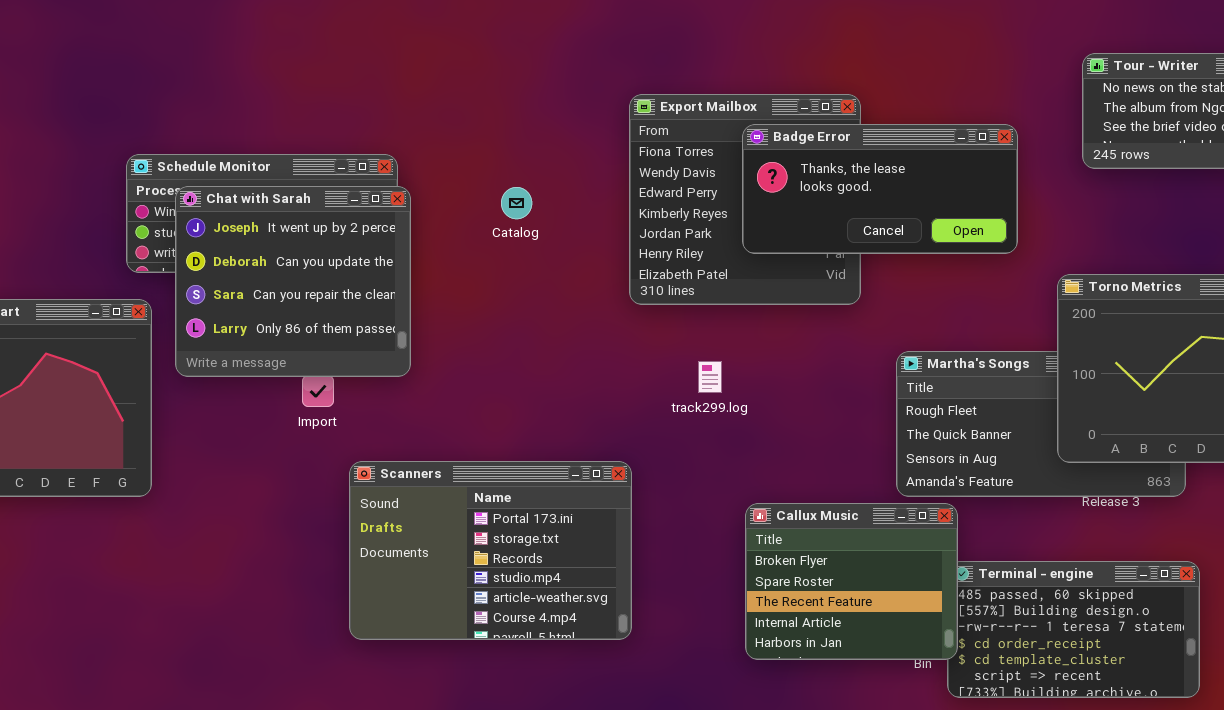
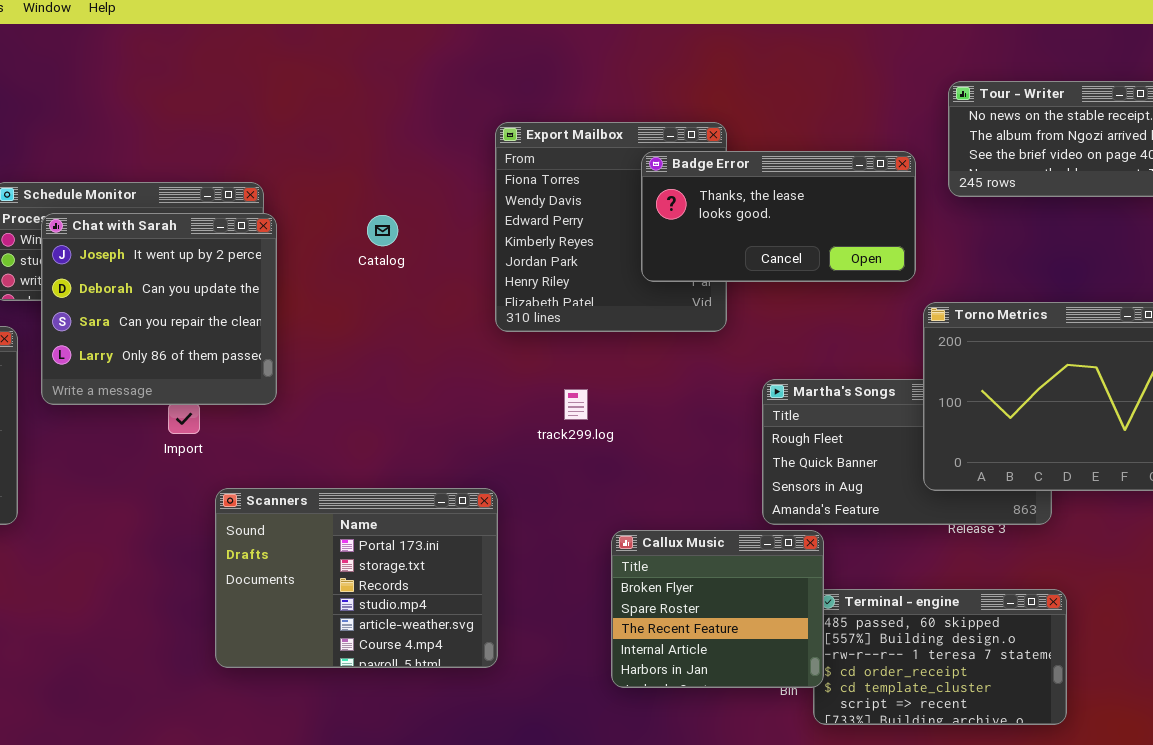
Badge Error: [742,124,1018,254] -> [641,151,916,282], moved

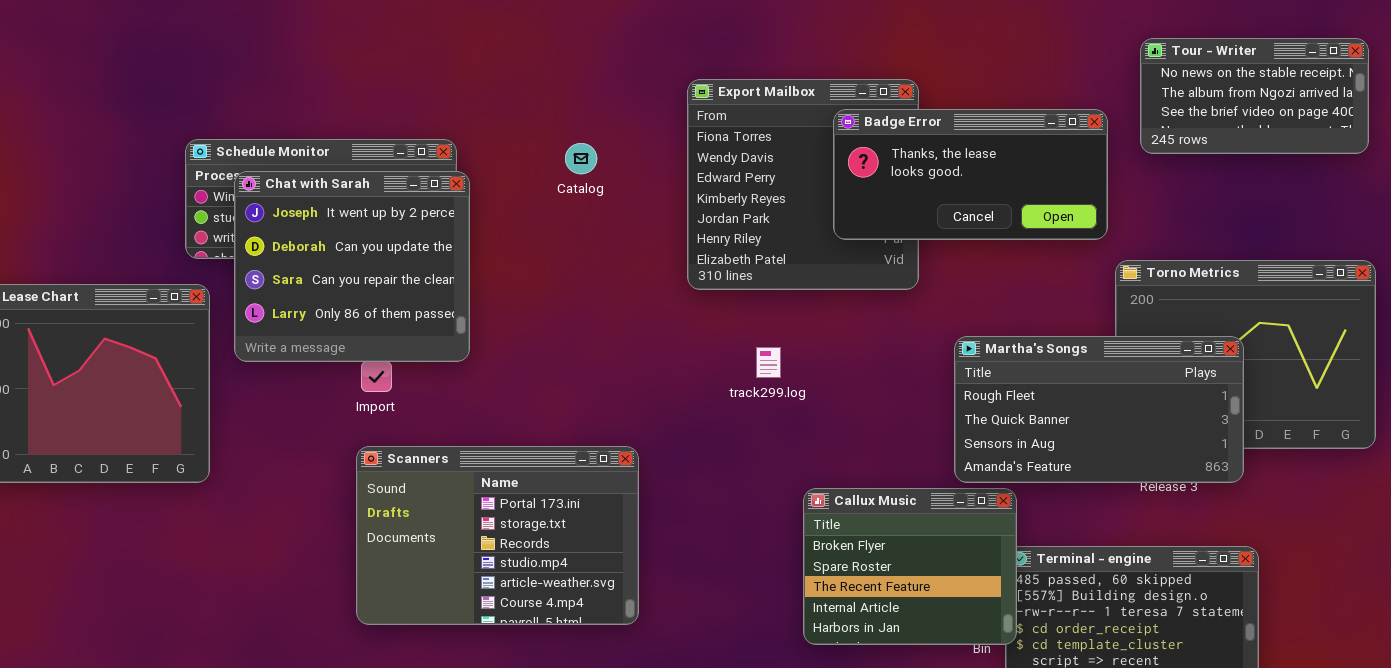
Catalog: [367,215,398,246] -> [565,143,597,174], moved
Martha's Songs: [762,379,1052,525] -> [954,336,1244,483], raised
Scanners: [215,488,498,668] -> [356,446,639,625], moved

